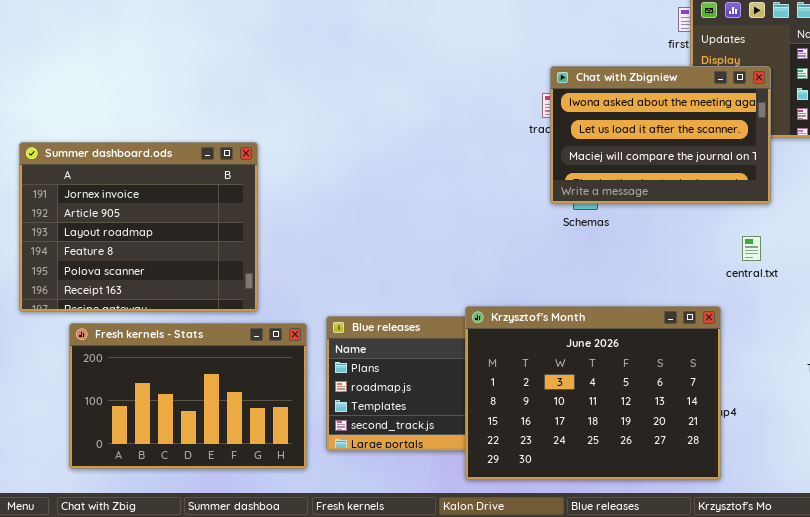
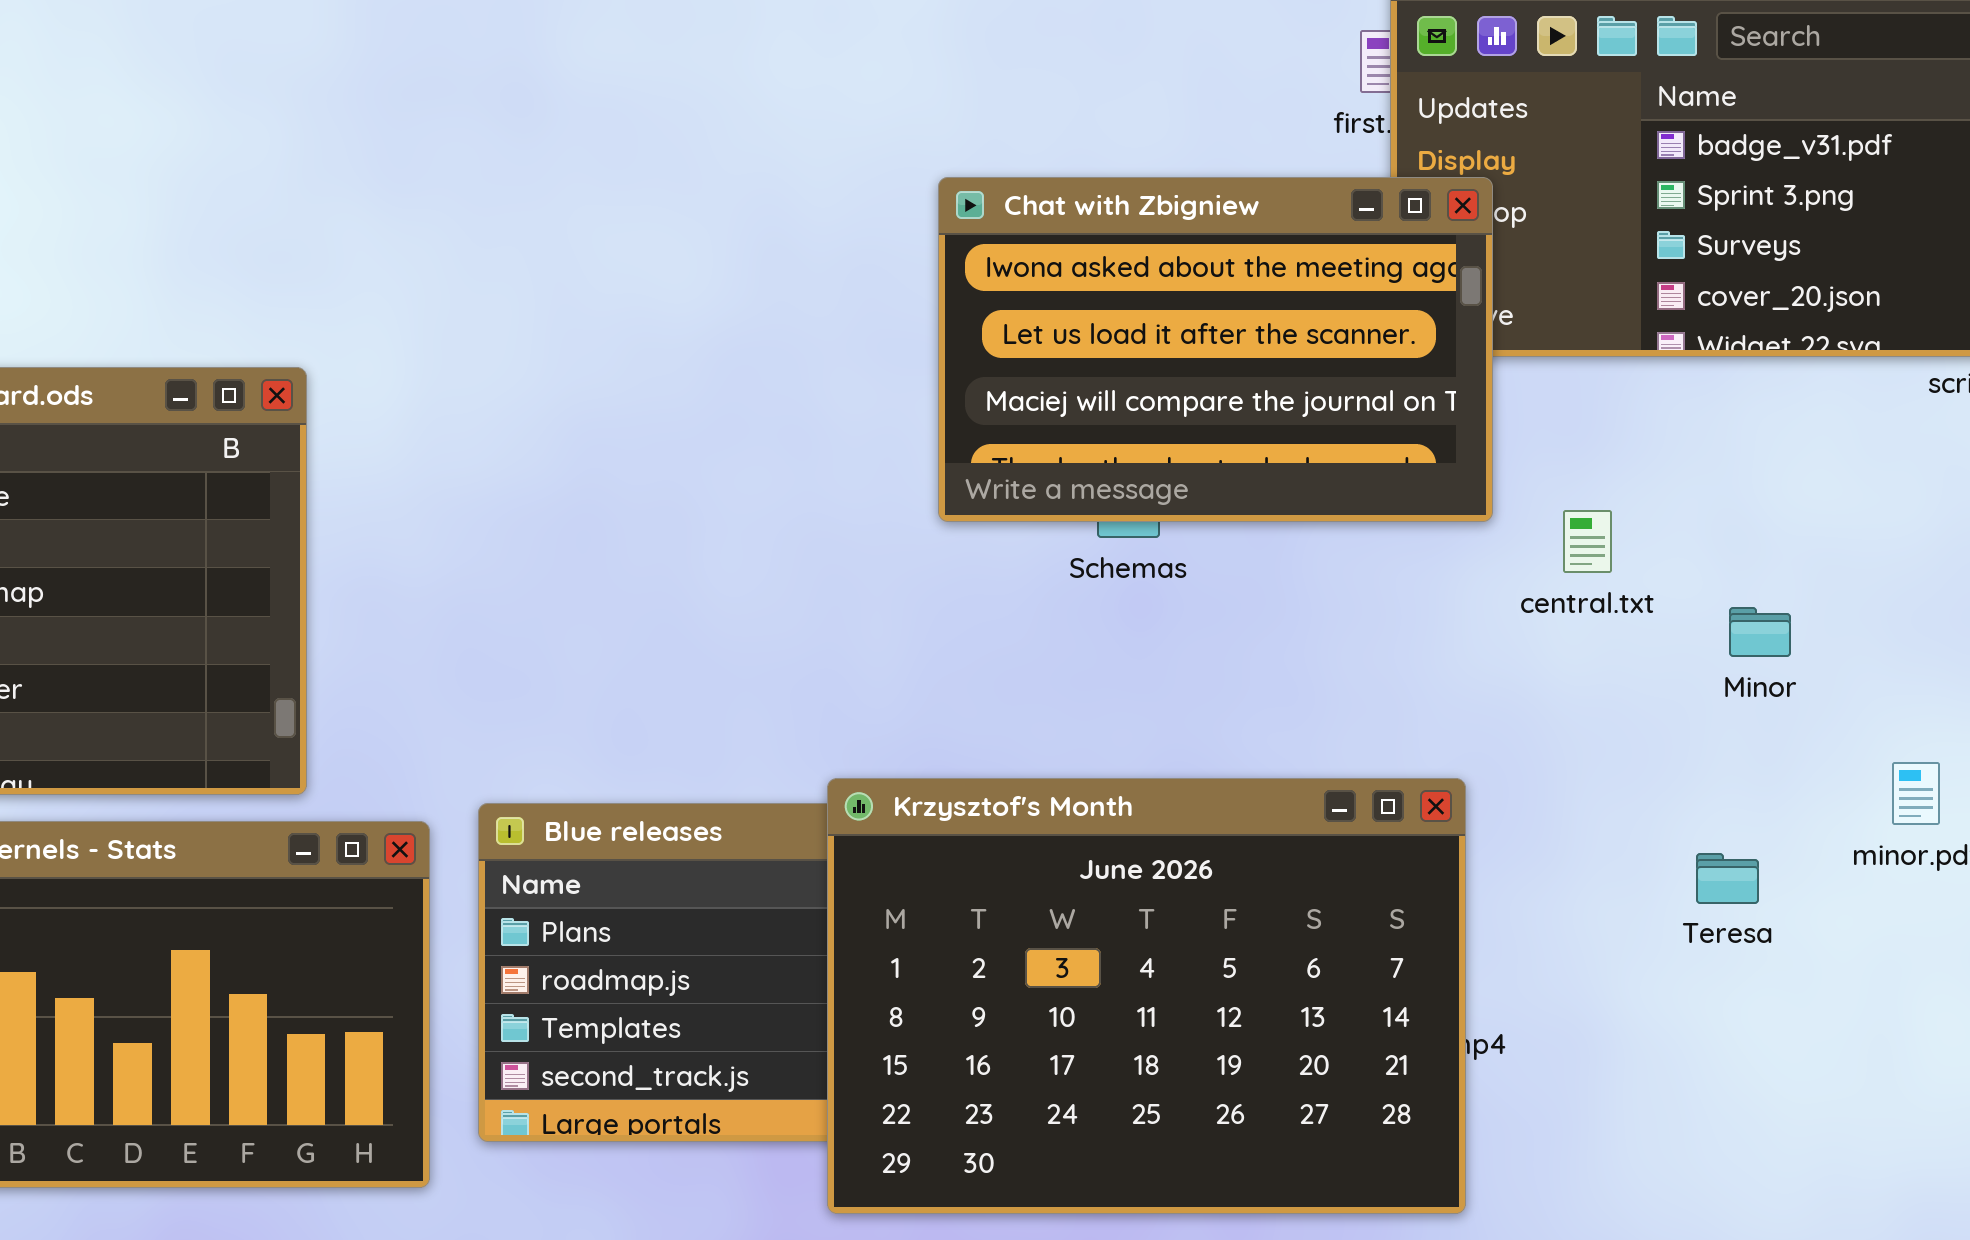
Chat with Zbigniew: [550,66,771,204] -> [938,177,1493,522], moved
central.txt: [742,236,761,261] -> [1563,510,1612,573], moved

